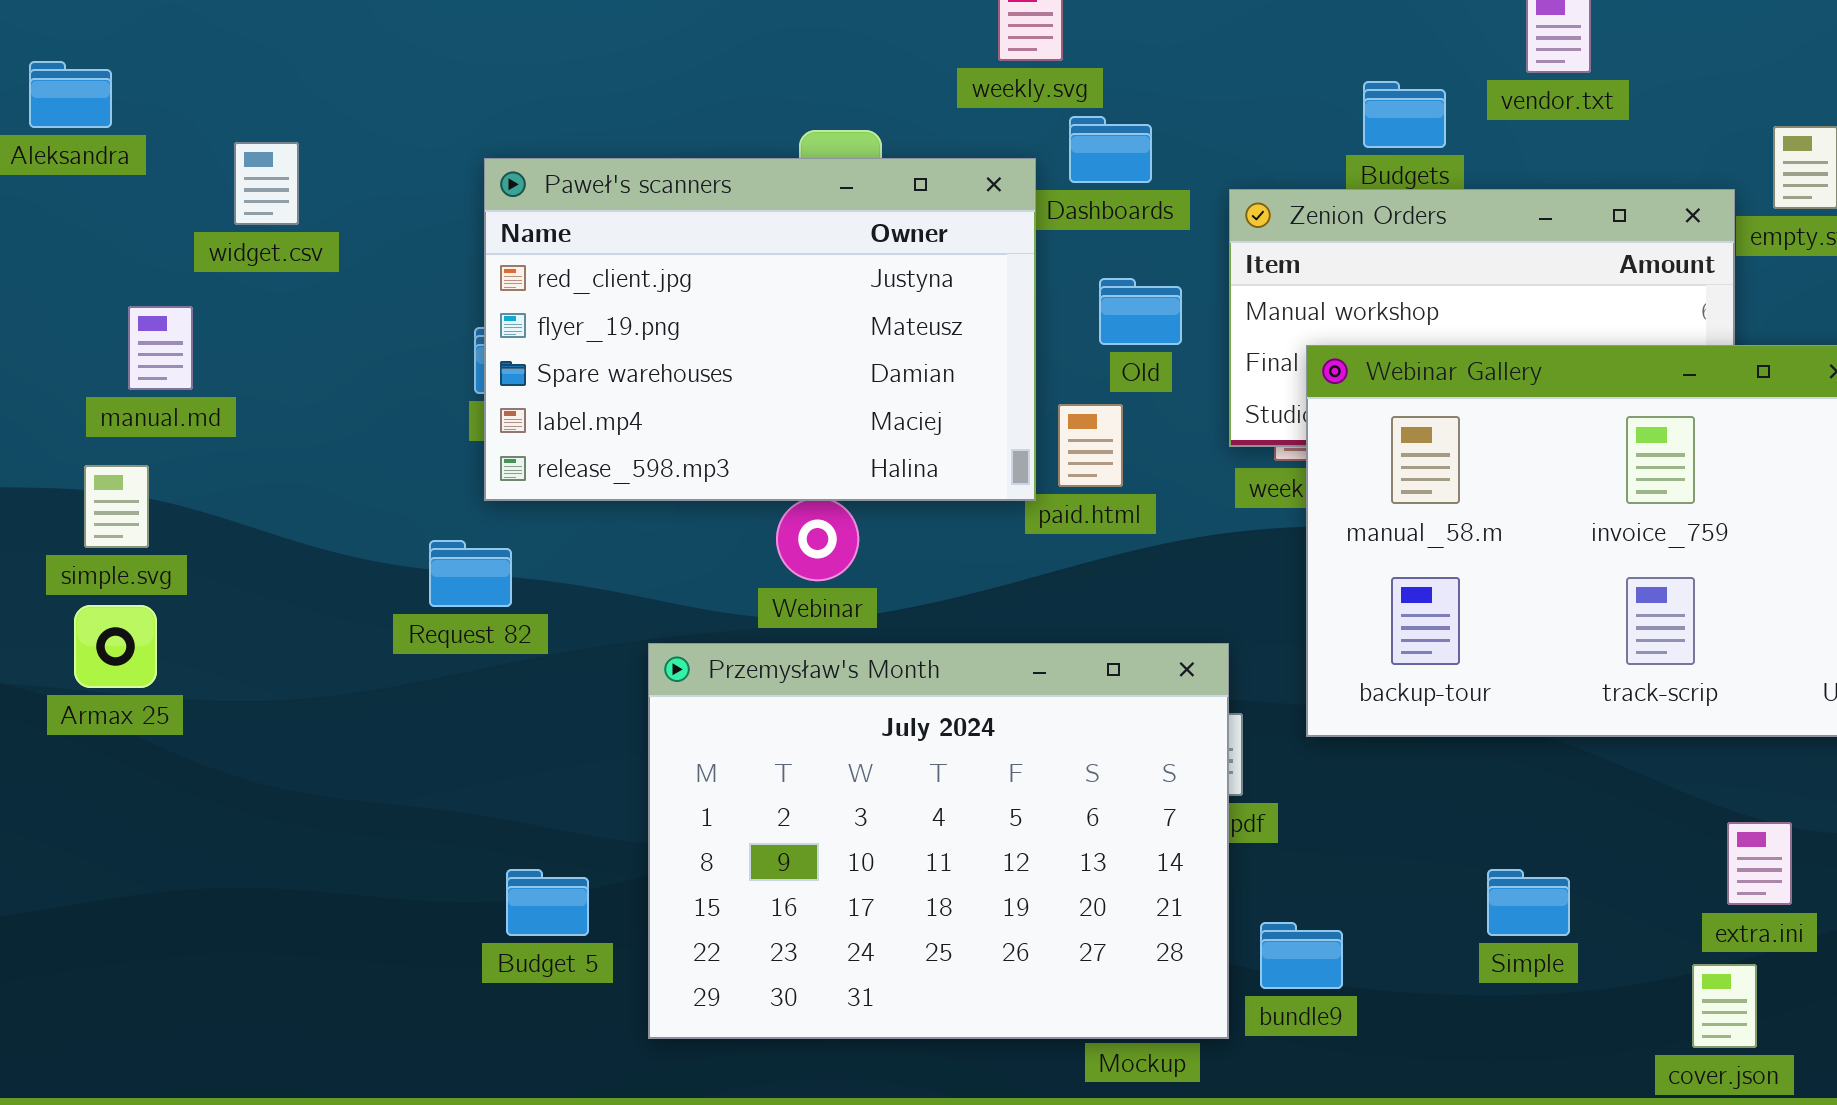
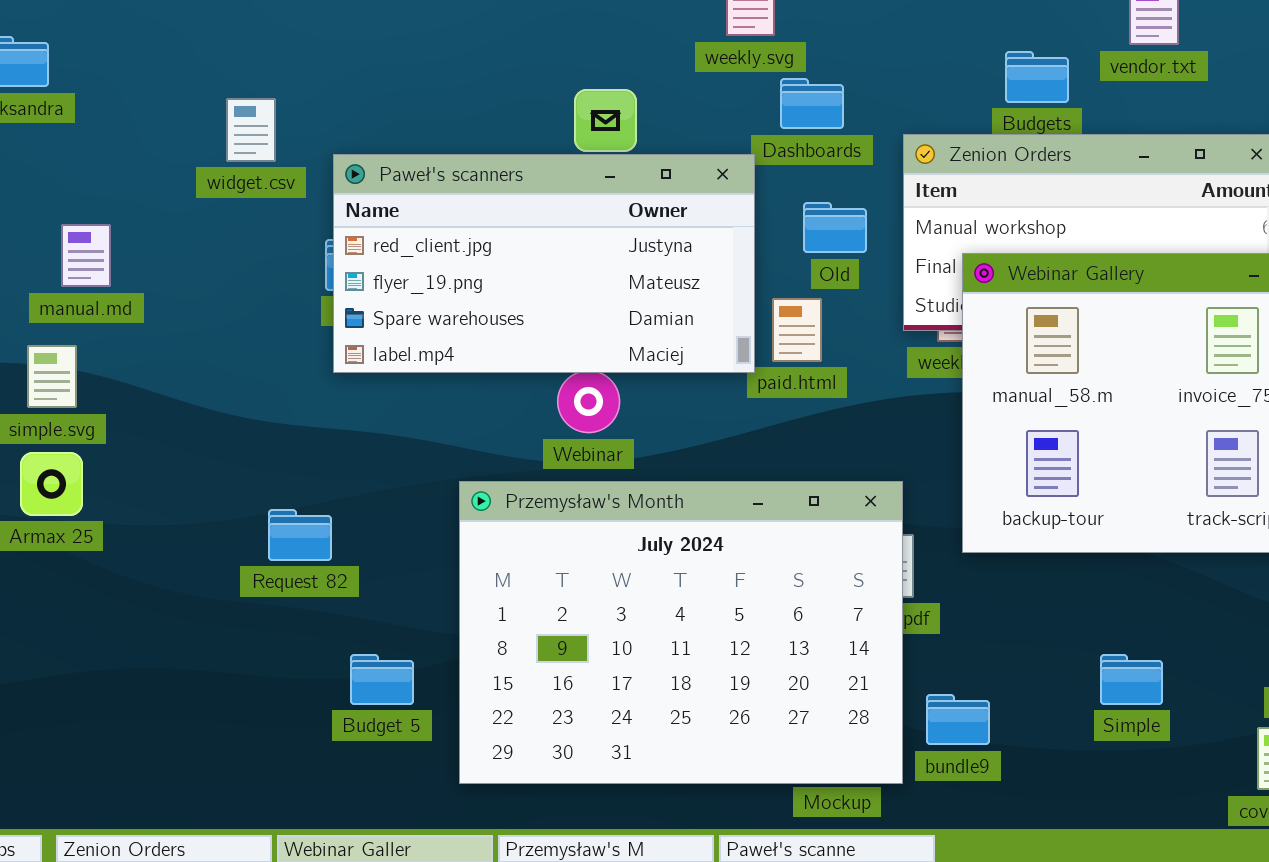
widget.csv: [234,142,299,225] -> [226,98,276,162], moved
Paweł's scanners: [484,158,1036,501] -> [333,154,755,373], resized
Request 82: [429,540,512,607] -> [268,509,332,561], moved

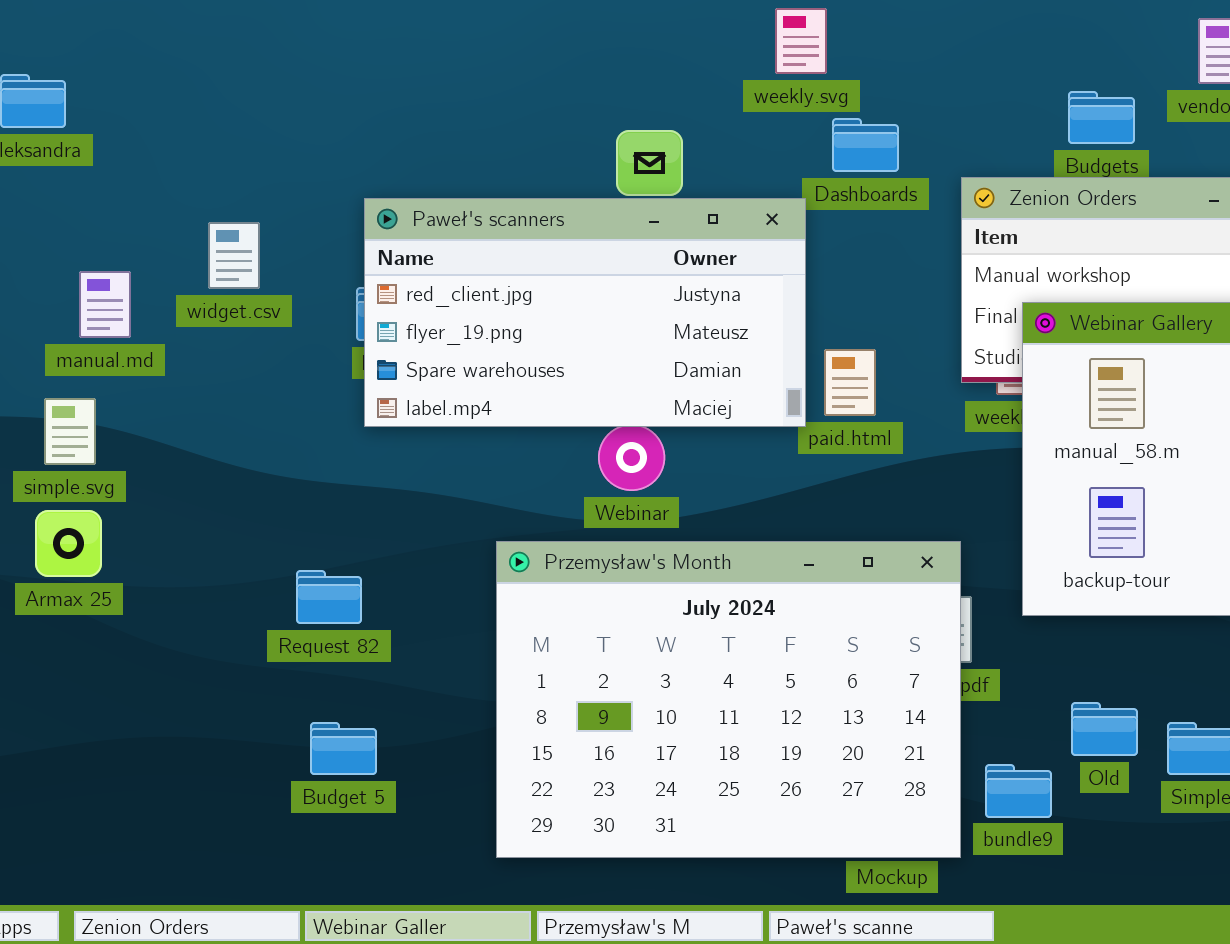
widget.csv: [226,98,276,162] -> [208,222,260,289], moved
Old: [803,202,867,253] -> [1071,702,1138,756], moved
Budget 5: [350,654,414,705] -> [310,722,377,775], moved

